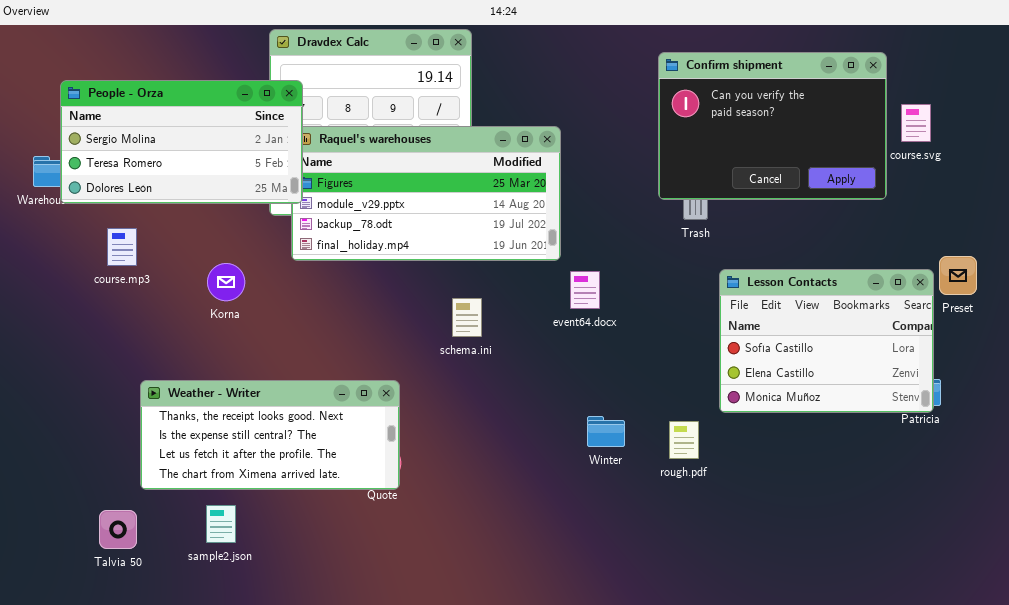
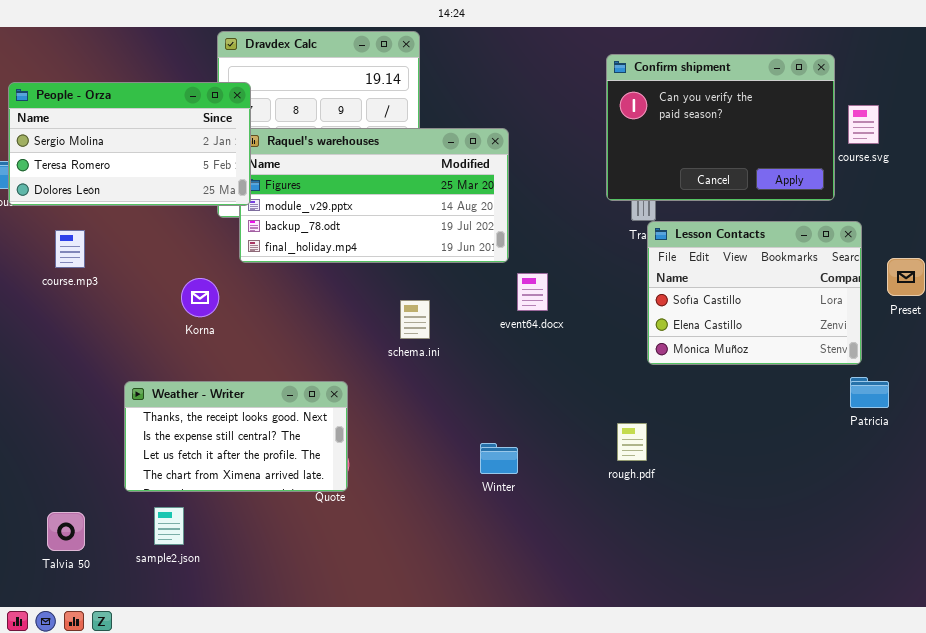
Korna: [207,263,245,301] -> [181,278,219,317], moved
Lesson Contacts: [719,269,934,413] -> [647,221,862,365], moved
Weather - Writer: [140,380,400,490] -> [124,381,348,492], resized
Winter: [587,416,625,447] -> [480,443,518,474], moved

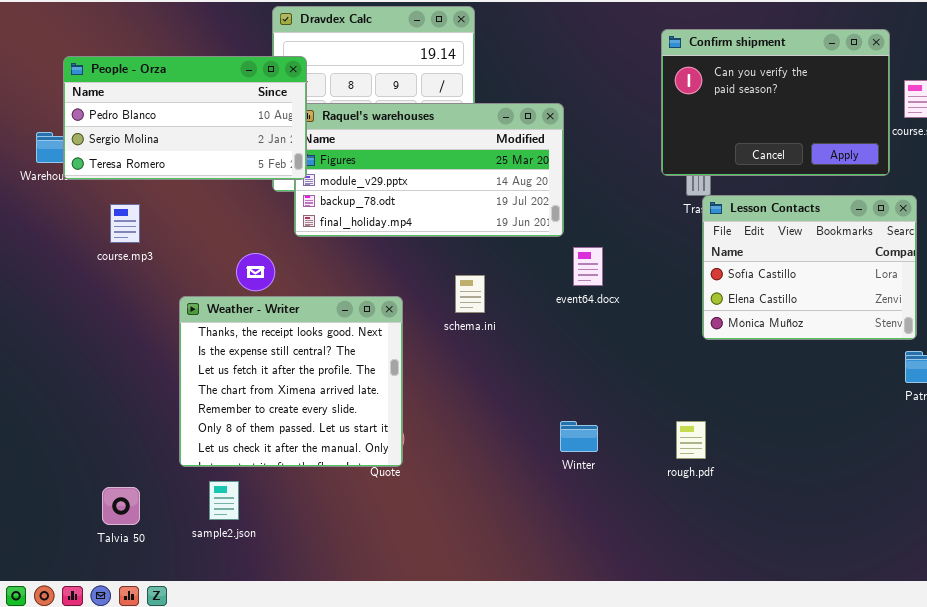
People - Orza: [8,82,251,206] -> [63,56,307,180], scrolled up 1 row
Weather - Writer: [124,381,348,492] -> [179,296,403,467], resized
rough.pdf: [617,423,647,461] -> [676,421,706,459], moved
Winter: [480,443,518,474] -> [560,421,598,452], moved

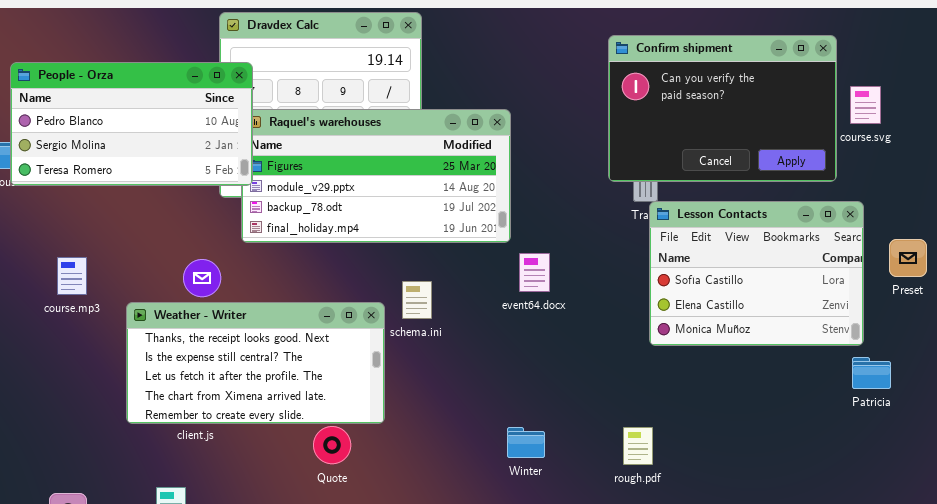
course.mp3: [110,204,140,243] -> [57,257,87,295], moved
Weather - Writer: [179,296,403,467] -> [126,302,385,424], resized

